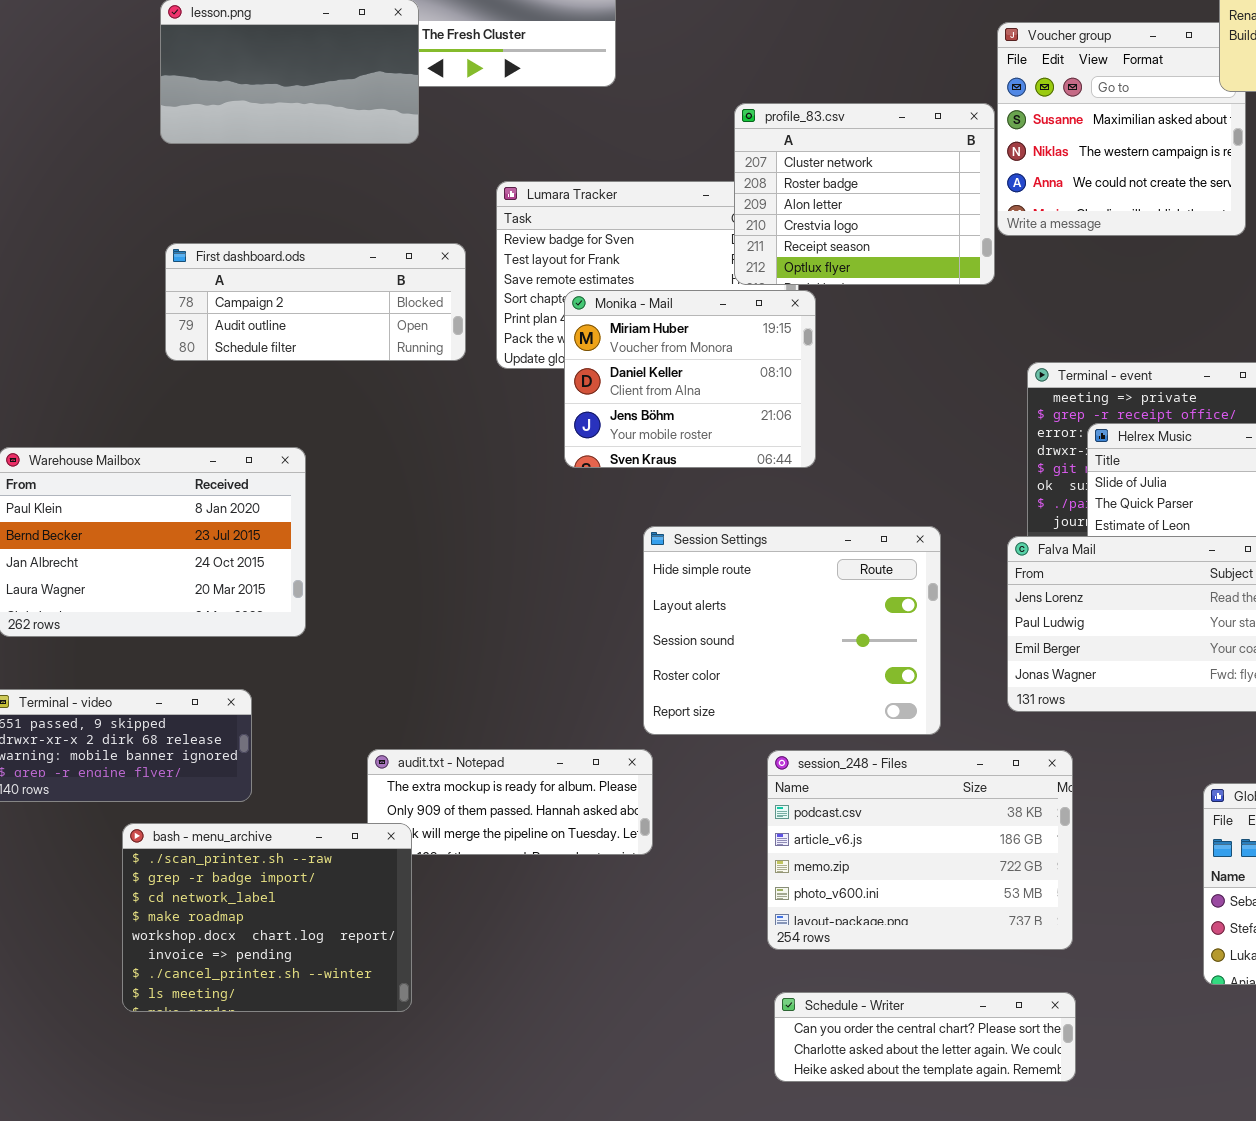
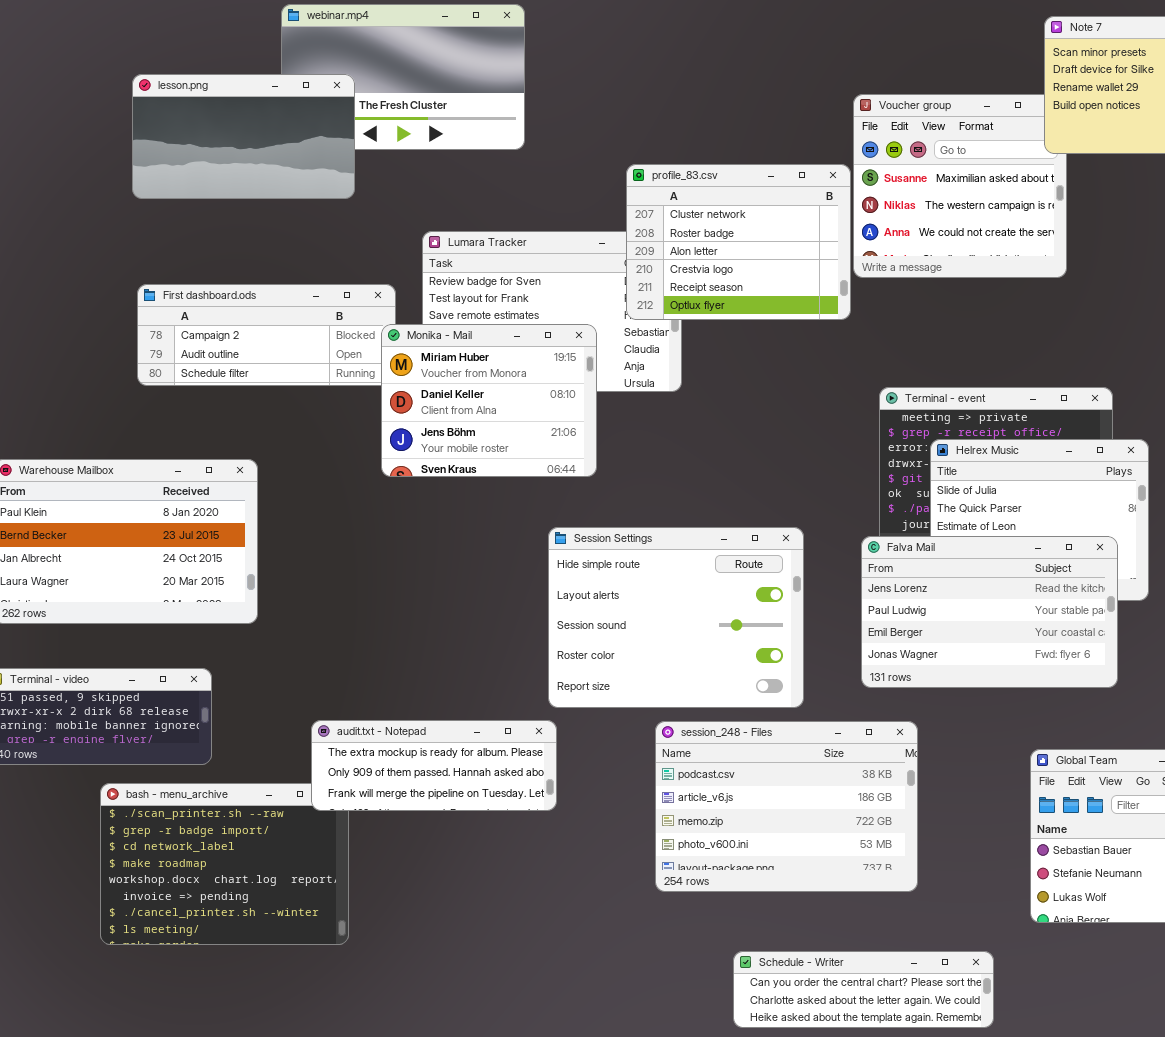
Monika - Mail: [564,290,816,468] -> [381,324,597,477], moved
audit.txt - Notepad: [367,749,653,855] -> [311,720,557,811], raised
Schedule - Writer: [774,992,1076,1082] -> [733,951,994,1028], moved

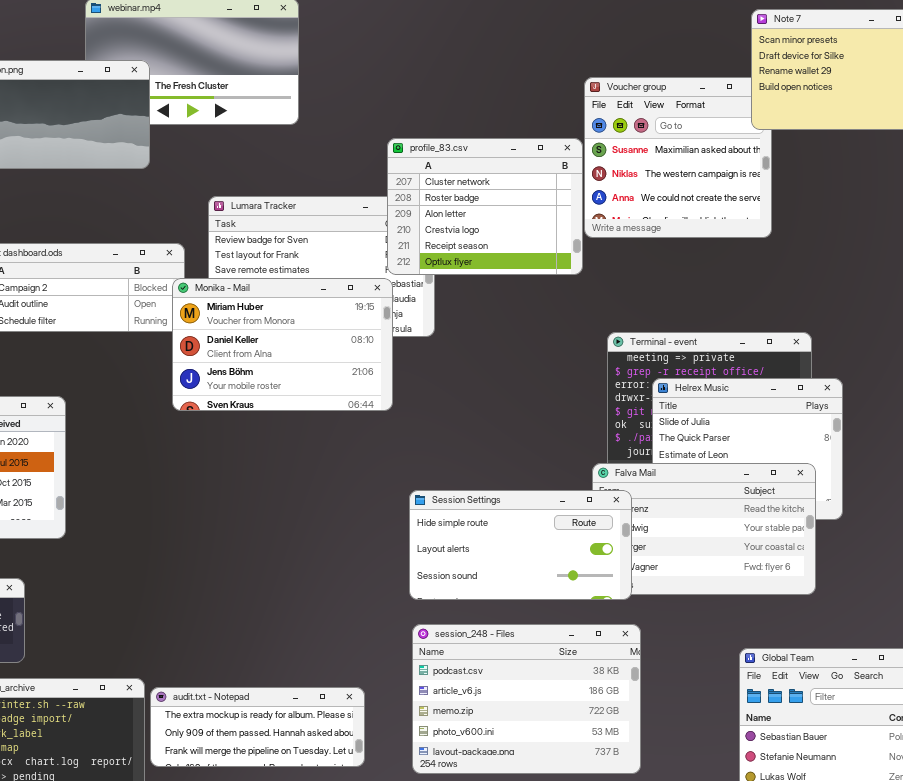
Monika - Mail: [381,324,597,477] -> [172,278,393,411], resized
Session Settings: [548,527,804,708] -> [409,490,632,600], moved, resized
audit.txt - Notepad: [311,720,557,811] -> [150,687,365,767], moved

